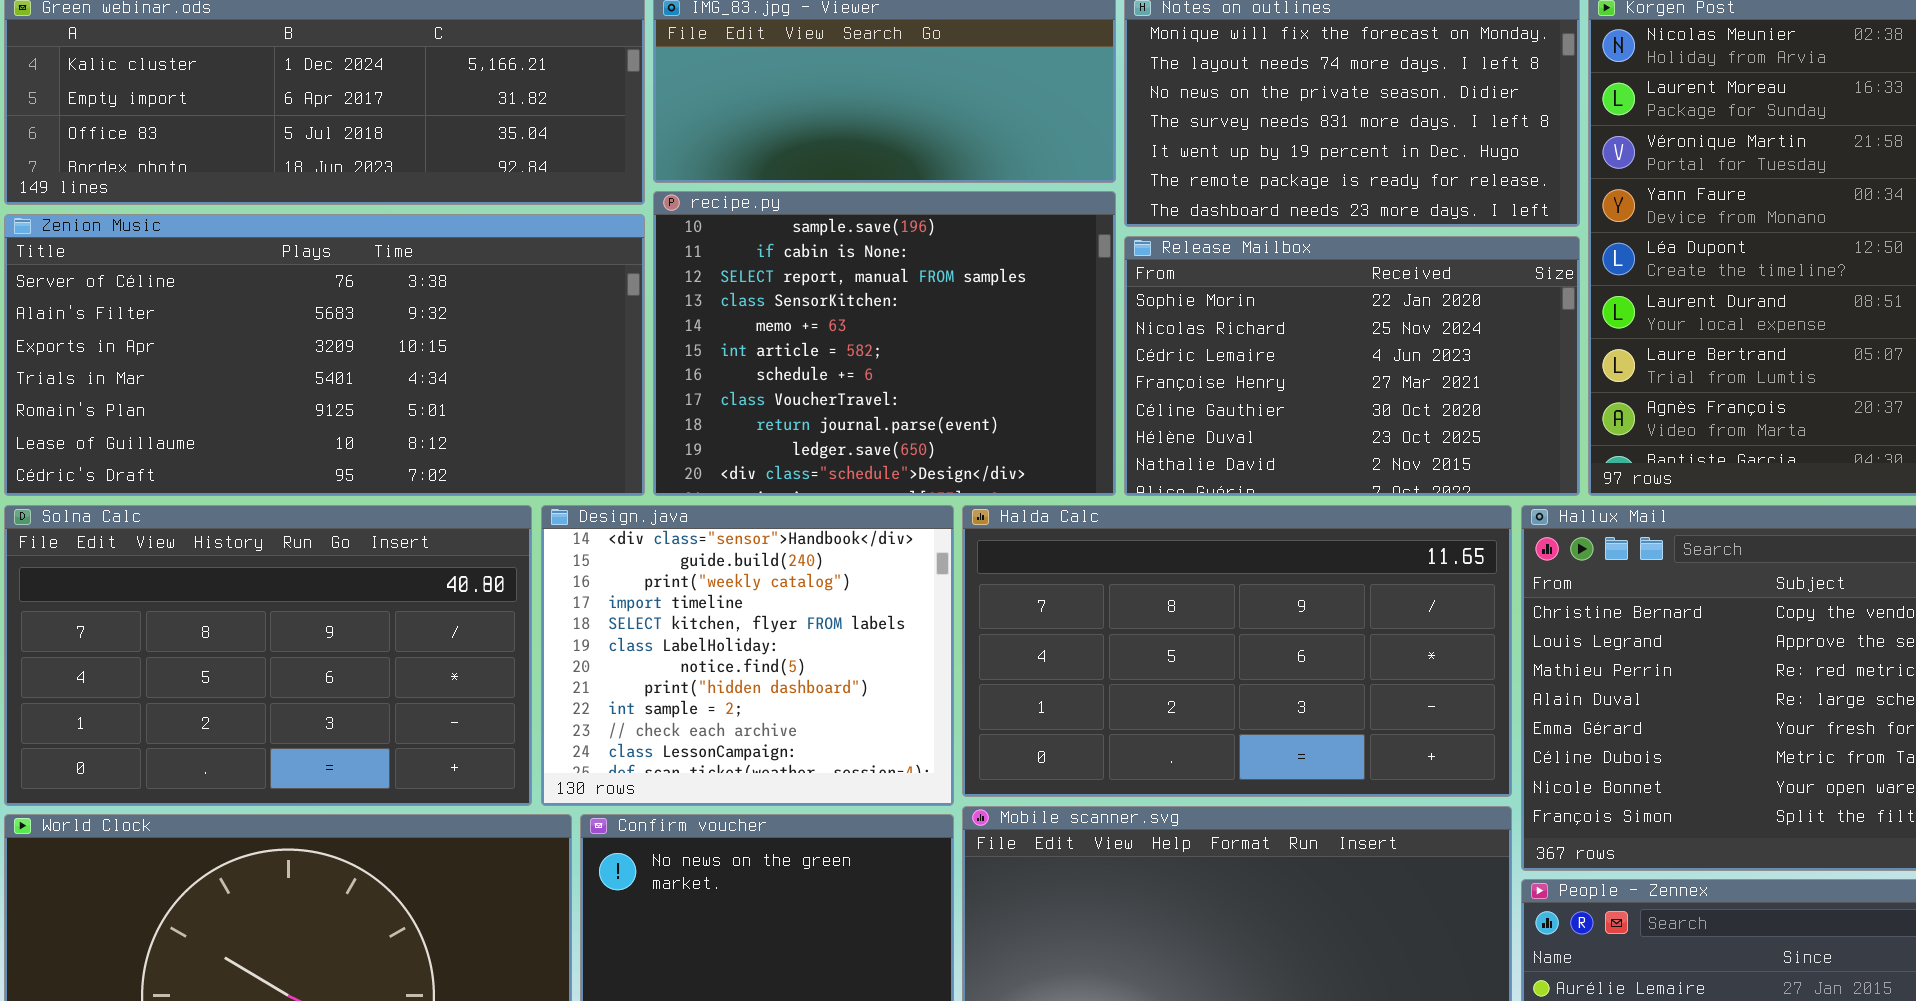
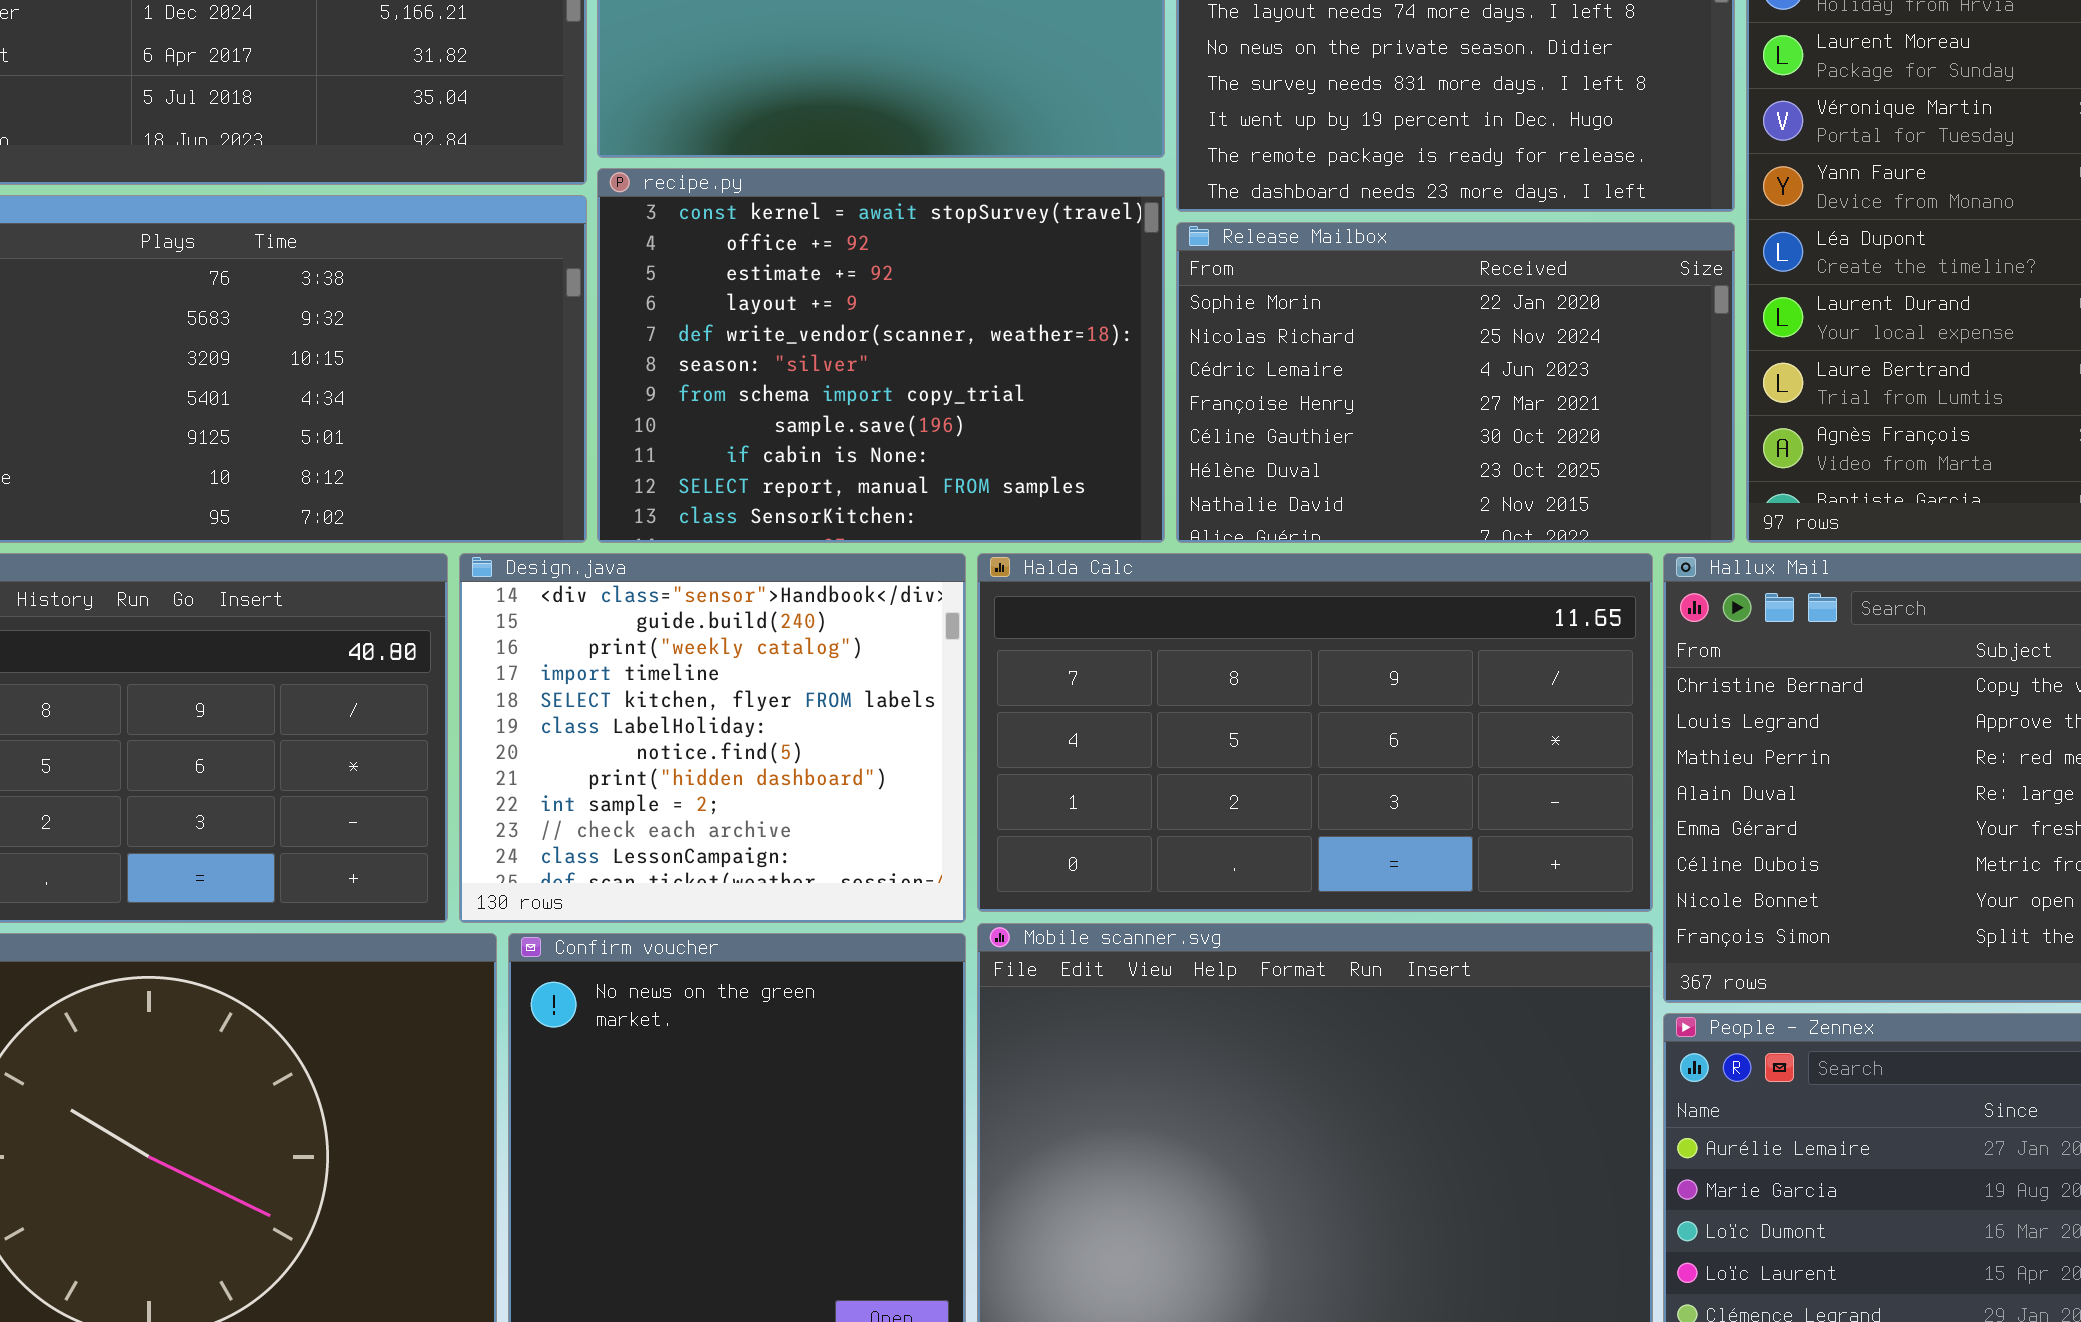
recipe.py: [653,191,1116,496] -> [597,168,1165,543], scrolled up 7 rows

